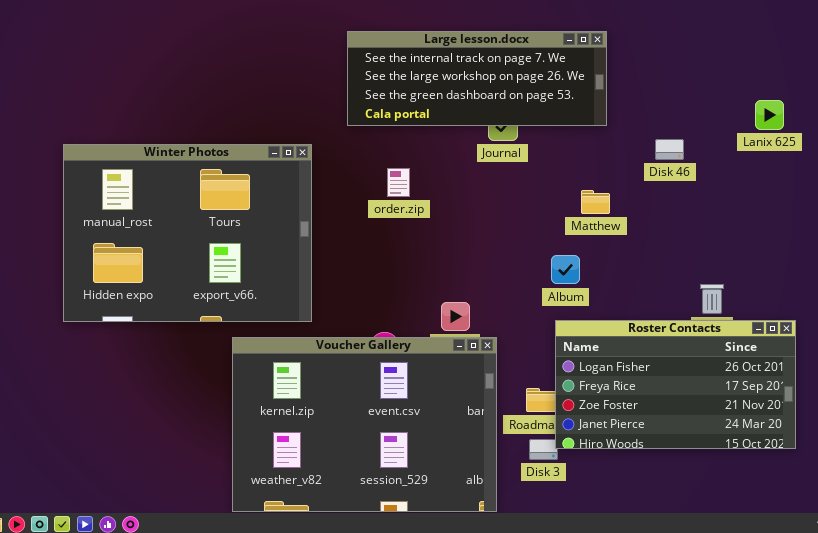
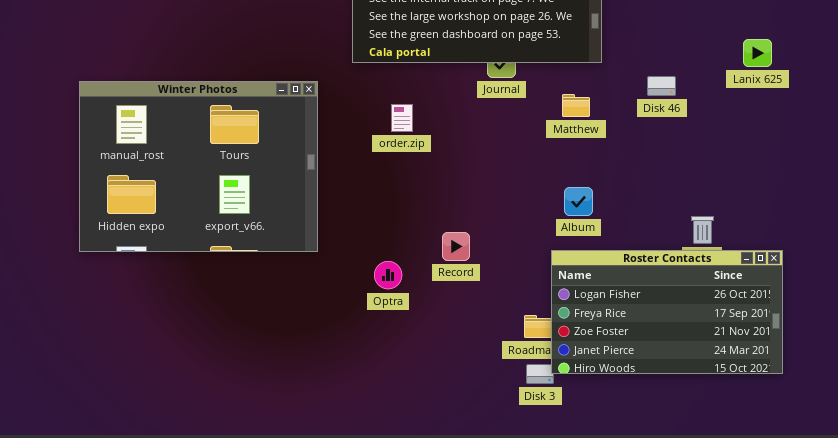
Matthew: [581,190,610,214] -> [562,94,590,117], moved
Album: [551,255,580,284] -> [564,187,593,216], moved
Voucher Gallery: [232,337,497,512] -> none, closed

